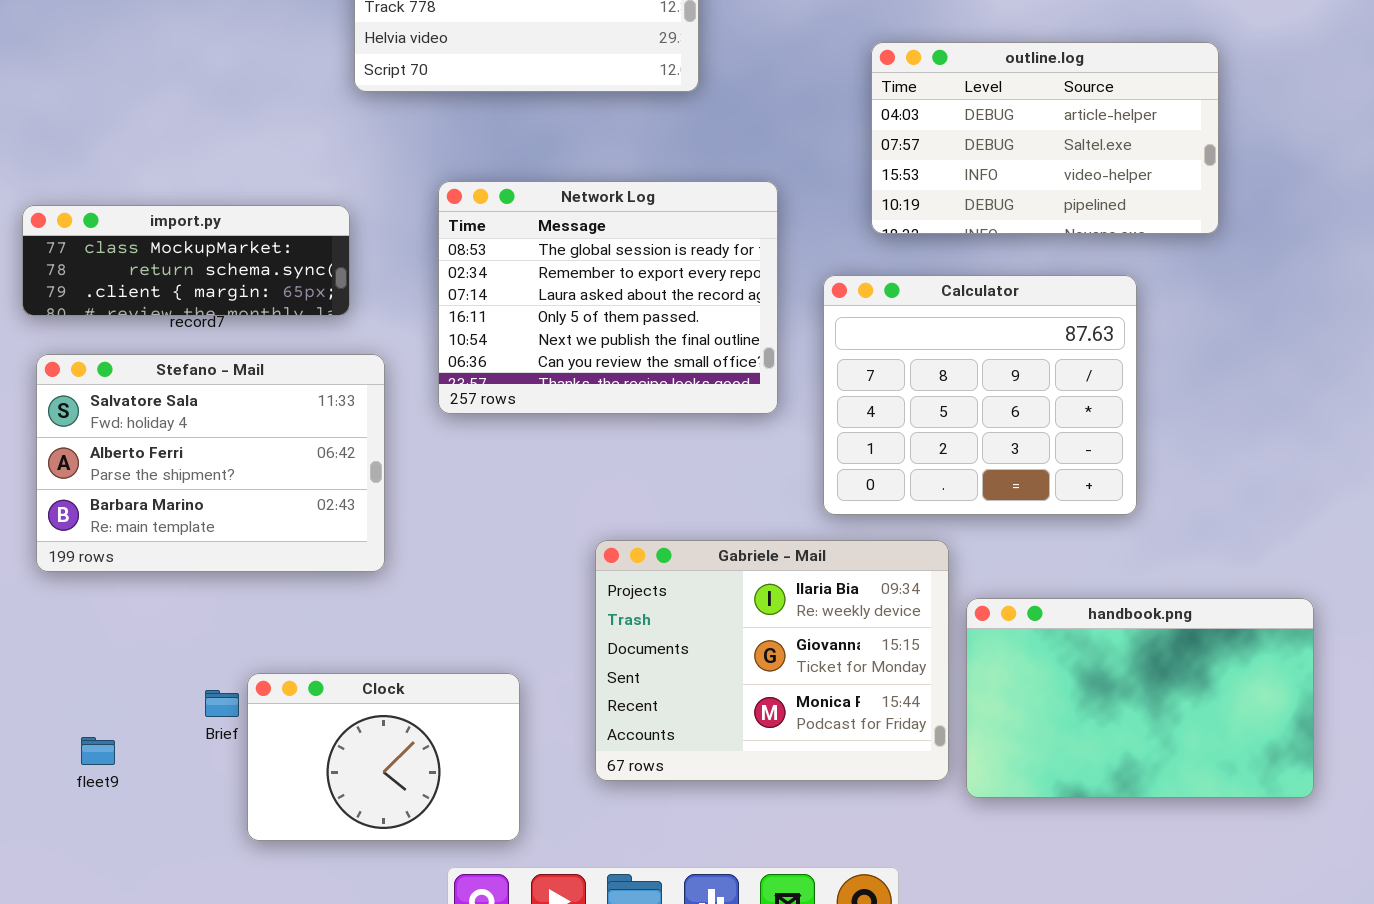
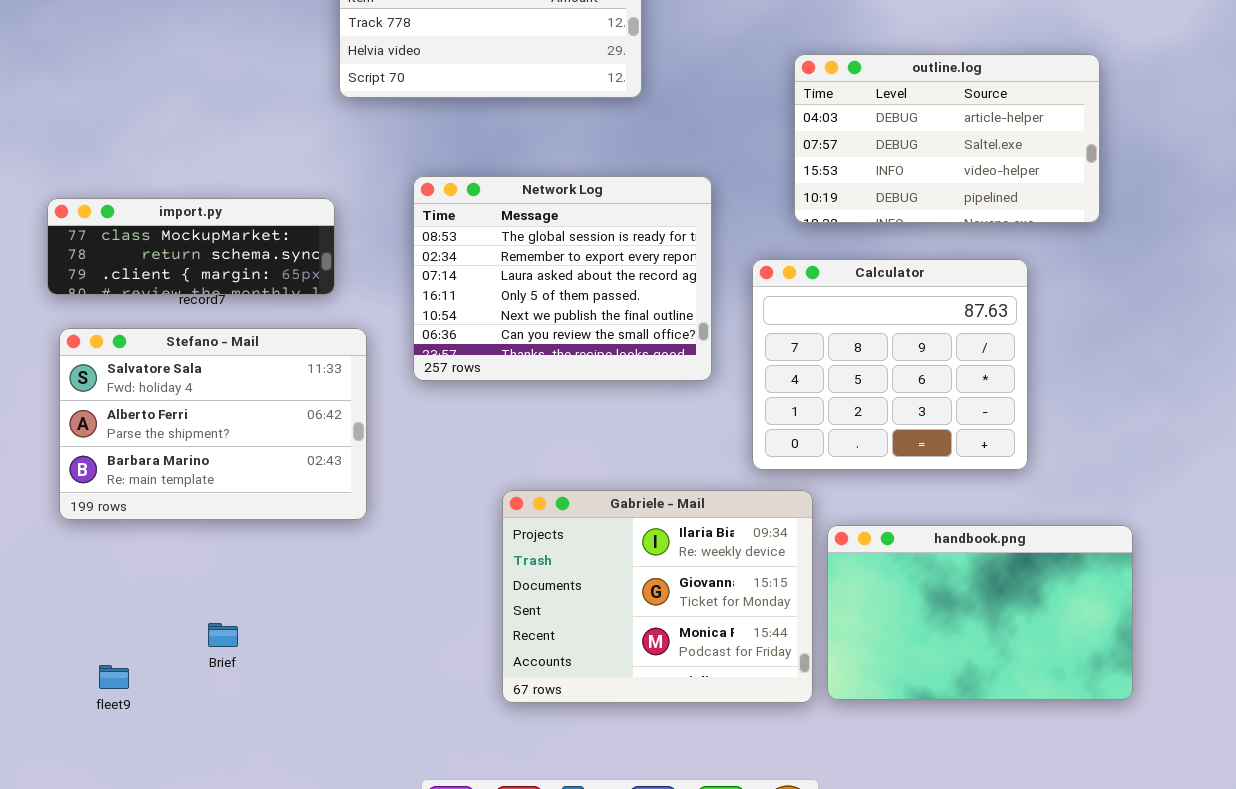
Gabriele - Mail: [595,540,949,781] -> [502,490,813,703], moved
handbook.png: [966,598,1314,798] -> [827,525,1133,700], moved
Clock: [247,673,520,841] -> none, closed

